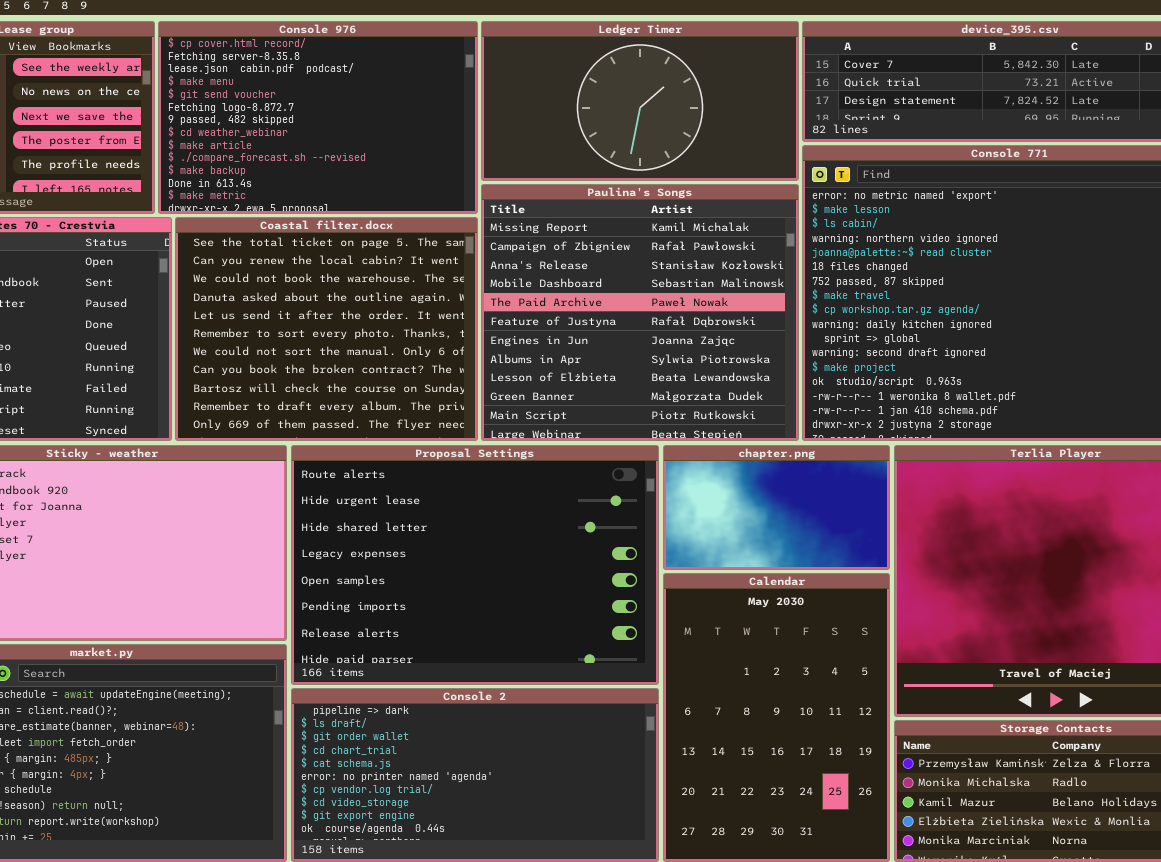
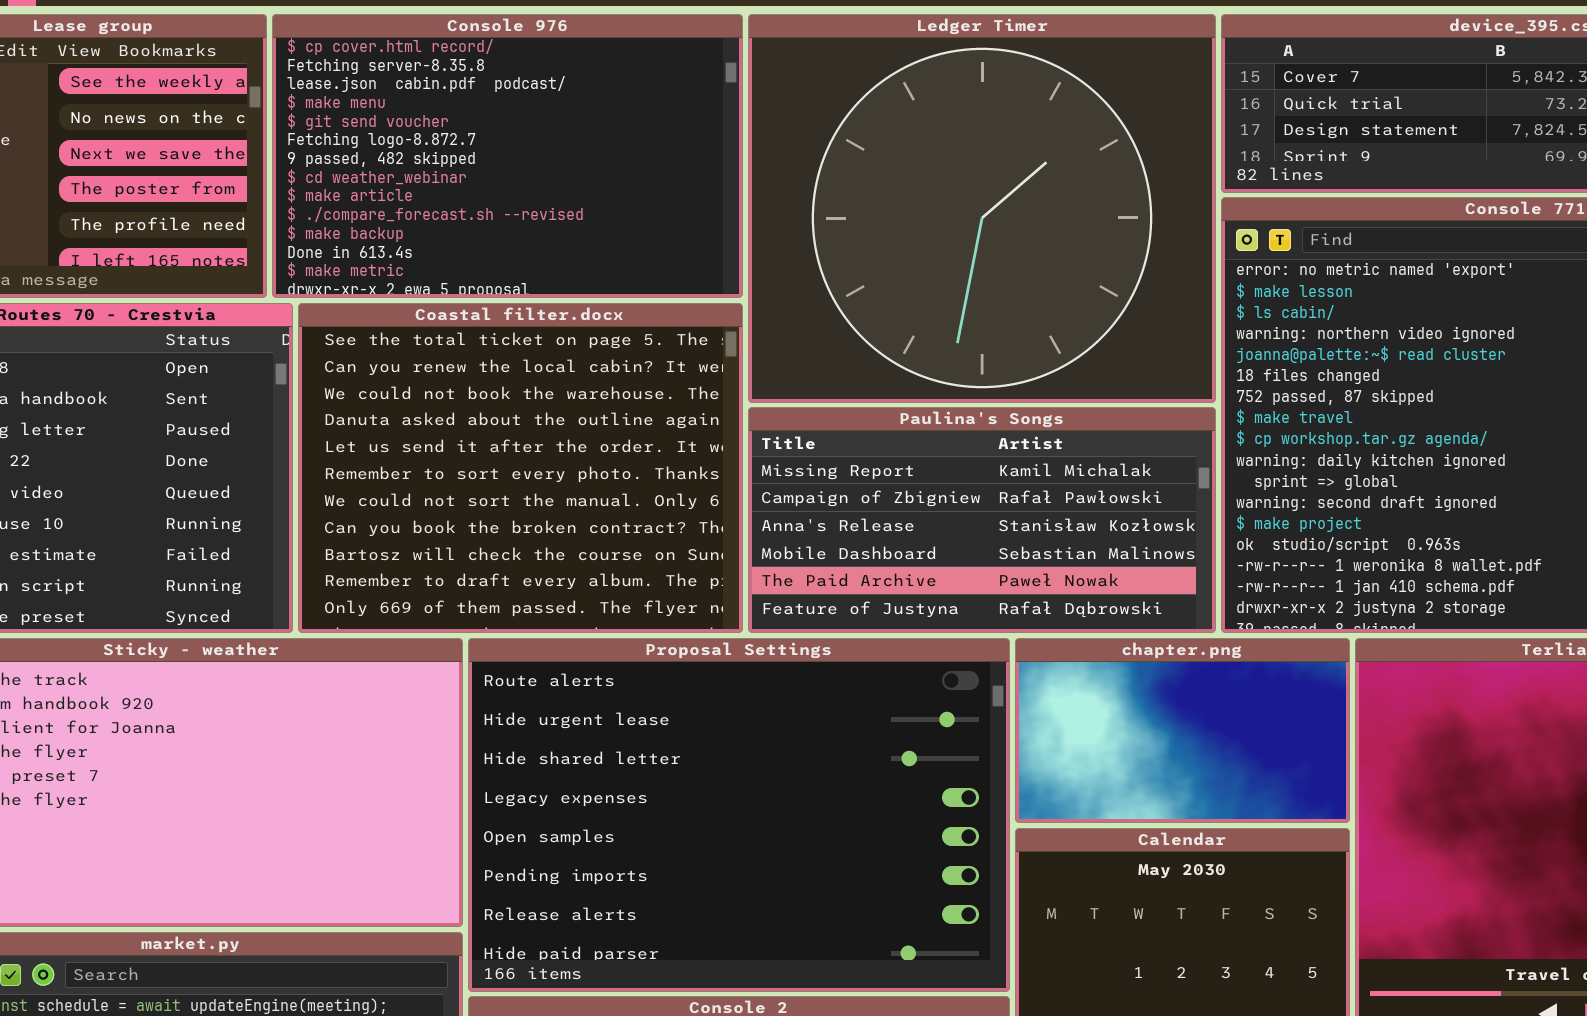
Ledger Timer: [481,21,799,181] -> [748,14,1216,403], resized
Paulina's Songs: [481,184,799,441] -> [748,407,1216,633], resized

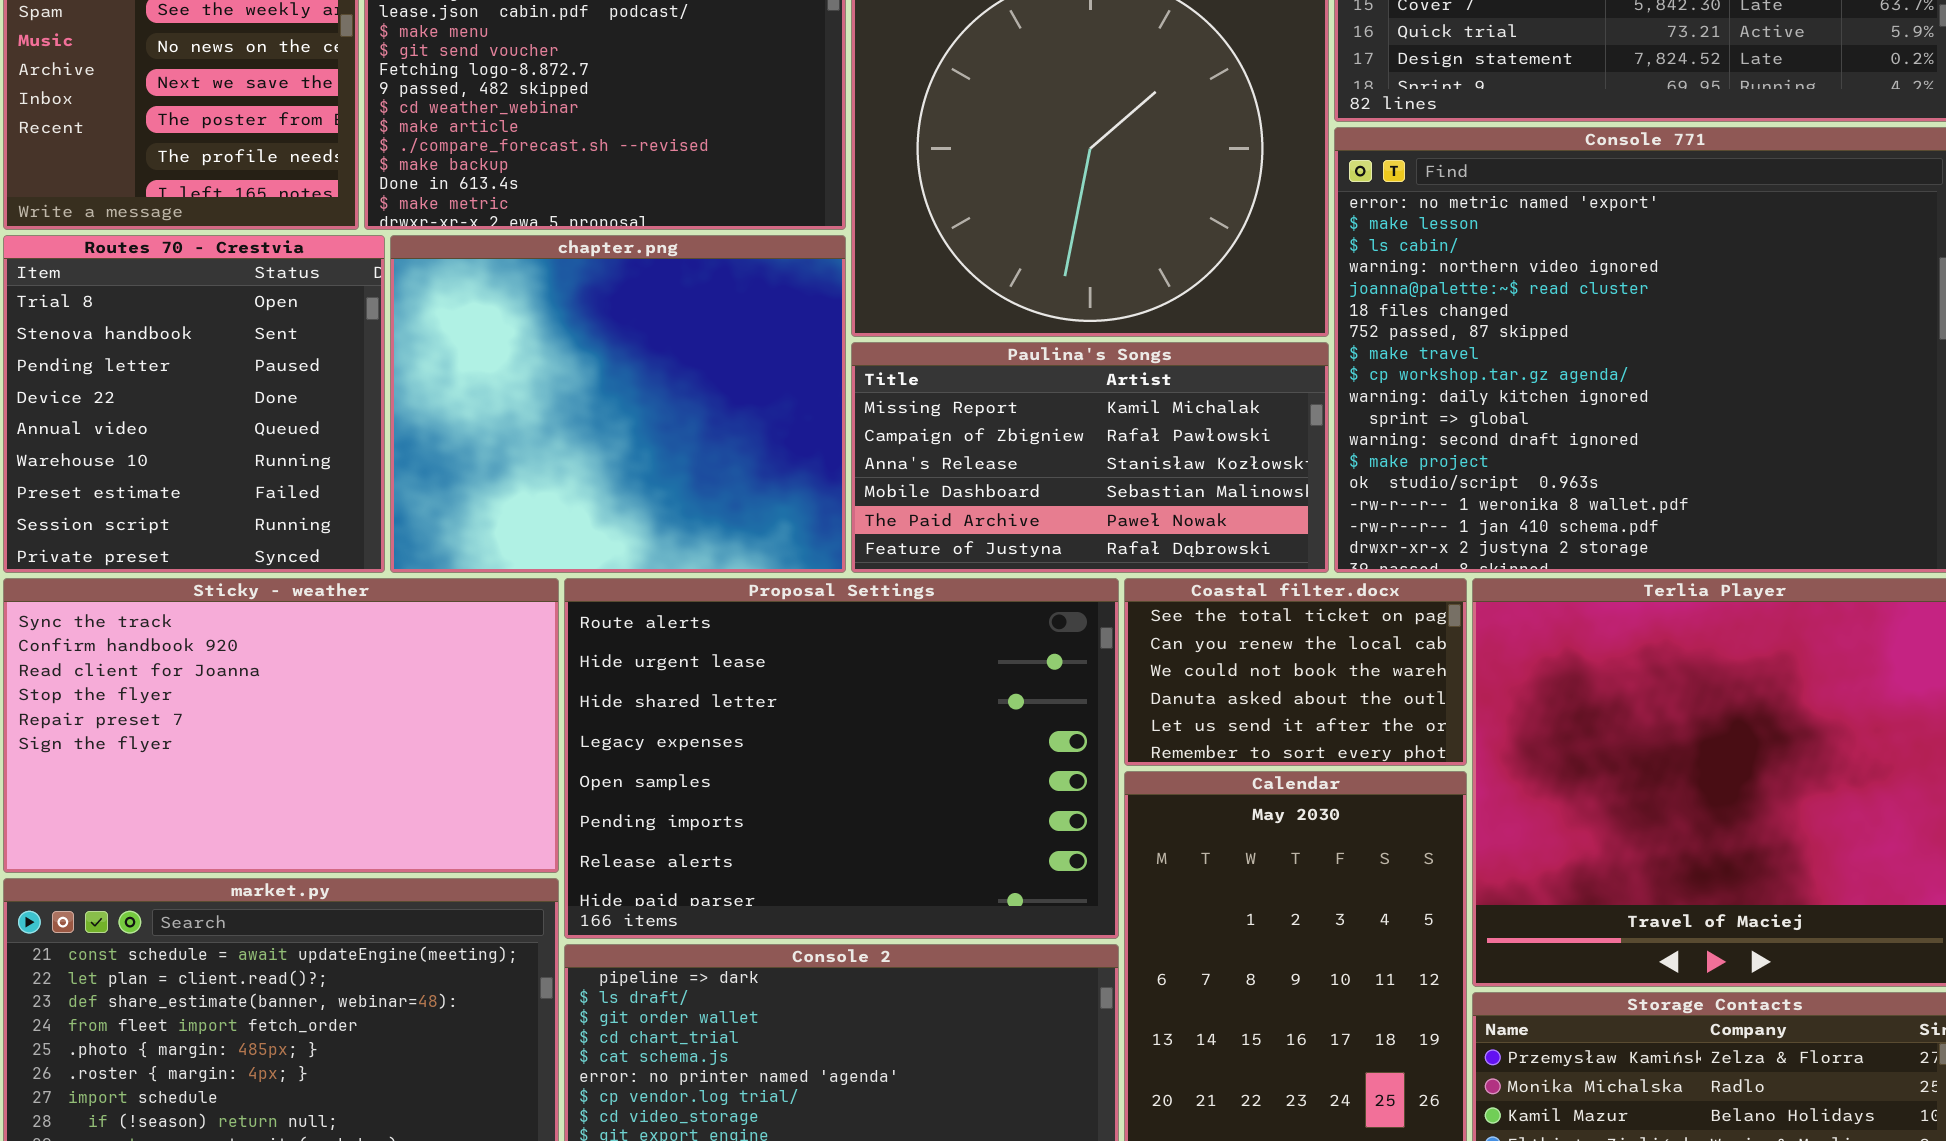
Coastal filter.docx: [298,303,743,633] -> [1124,578,1467,766], moved, resized
chapter.png: [1015,638,1350,823] -> [390,235,846,573], moved, resized

